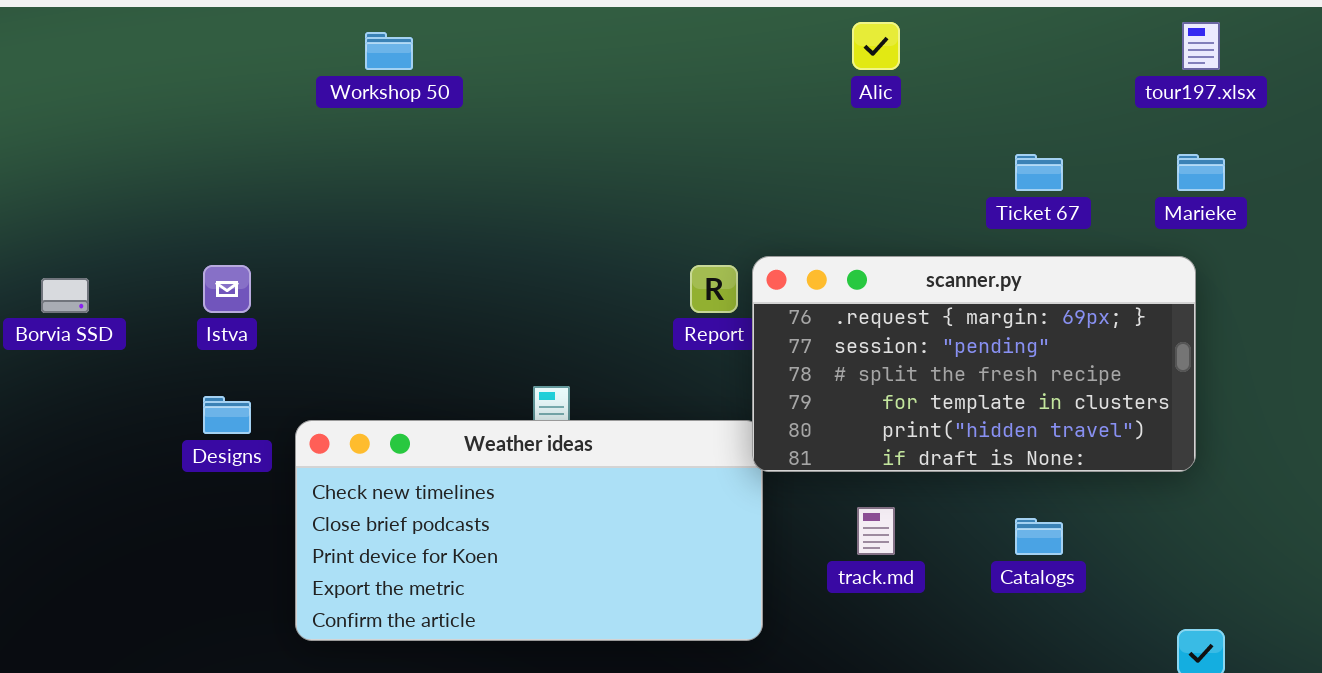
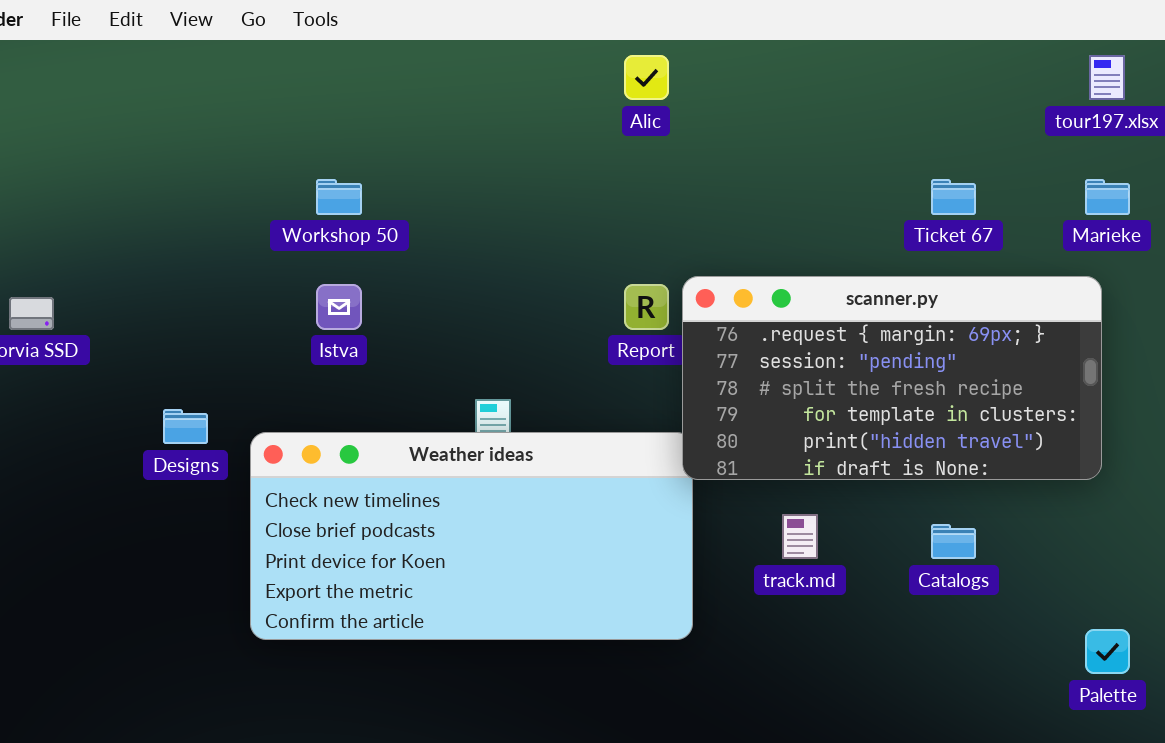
Alic: [852,22,900,70] -> [624,55,669,100], moved
Workshop 50: [365,32,413,70] -> [316,179,362,215], moved
Istva: [203,265,251,313] -> [316,284,362,330], moved

